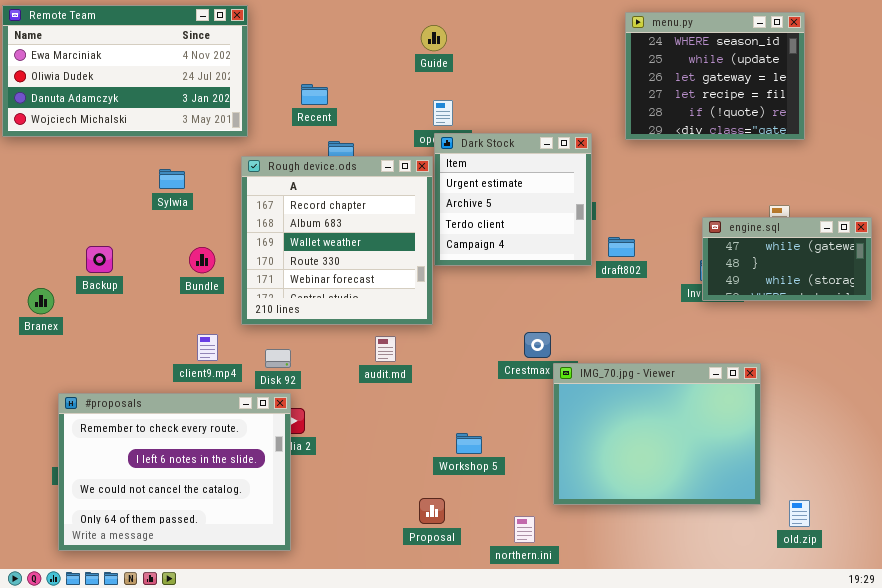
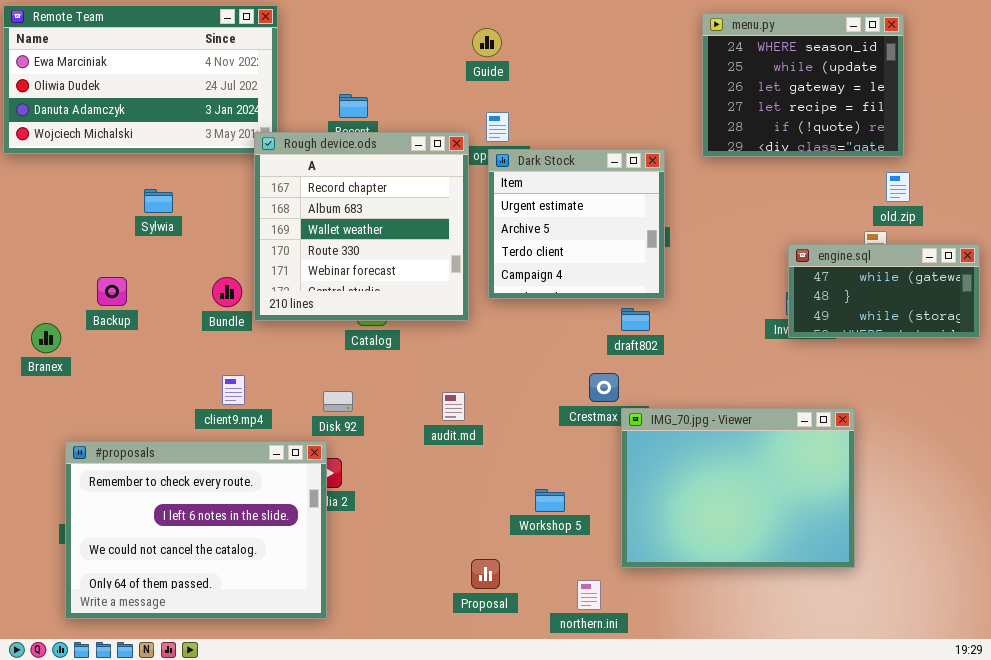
Rough device.ods: [241,156,433,325] -> [254,132,469,321], moved
Sylwia: [159,169,185,189] -> [144,189,173,213], moved
draft802: [608,237,635,257] -> [621,308,650,331], moved
audit.md: [375,336,396,362] -> [442,392,465,421], moved
Disk 92: [265,349,291,368] -> [323,391,353,412], moved
Workshop 5: [456,433,482,454] -> [535,489,565,512], moved
old.zip: [789,500,810,527] -> [886,172,910,202], moved

